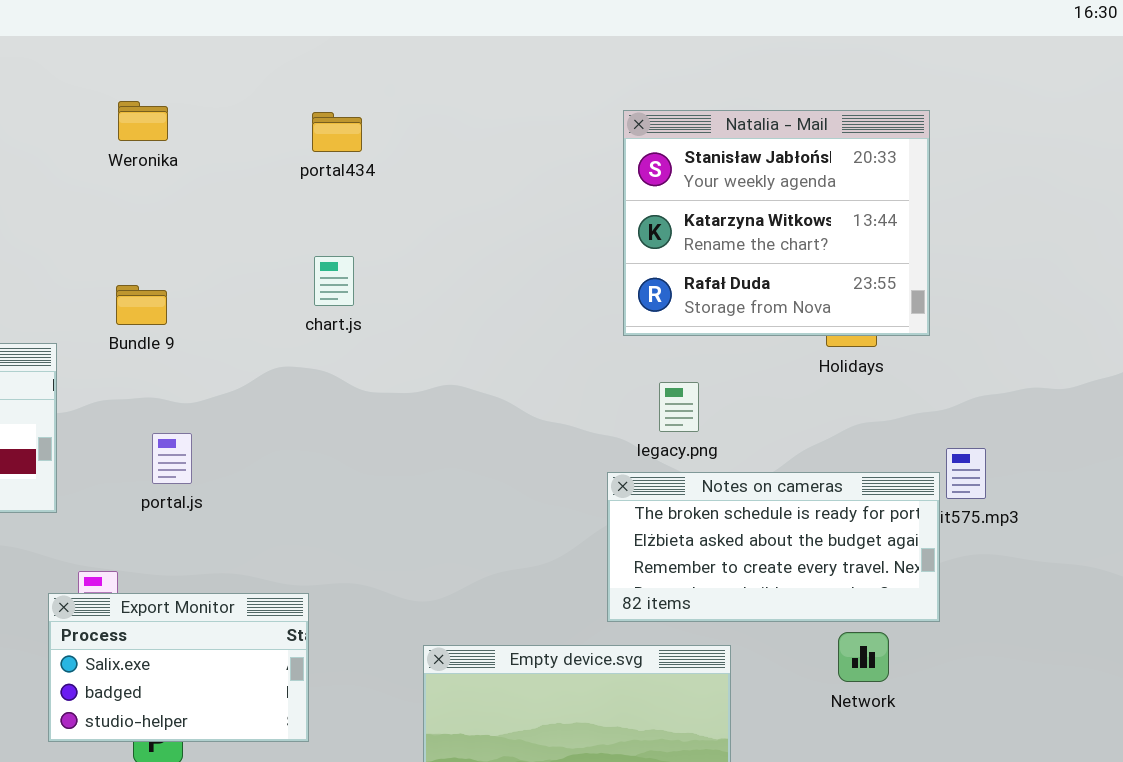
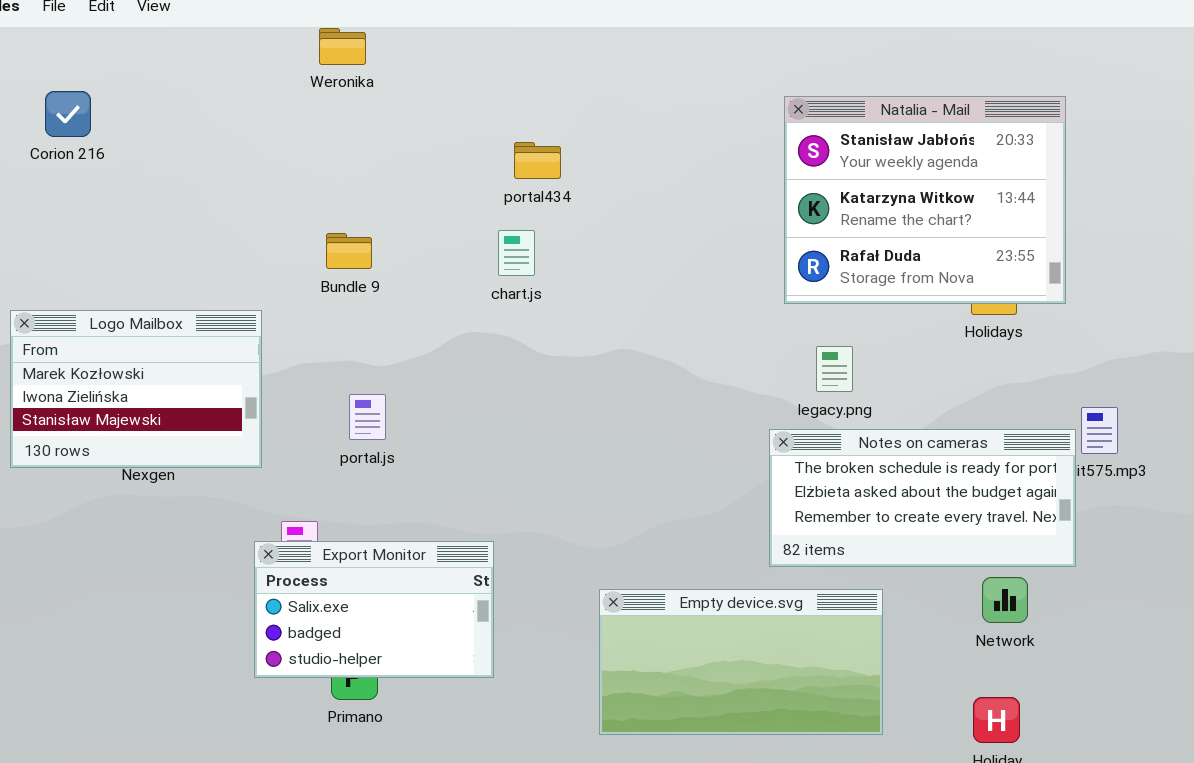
Weronika: [118,101,168,141] -> [319,28,366,65], moved
portal434: [312,112,362,152] -> [514,142,561,179], moved
Bundle 9: [116,285,167,325] -> [326,233,372,269], moved

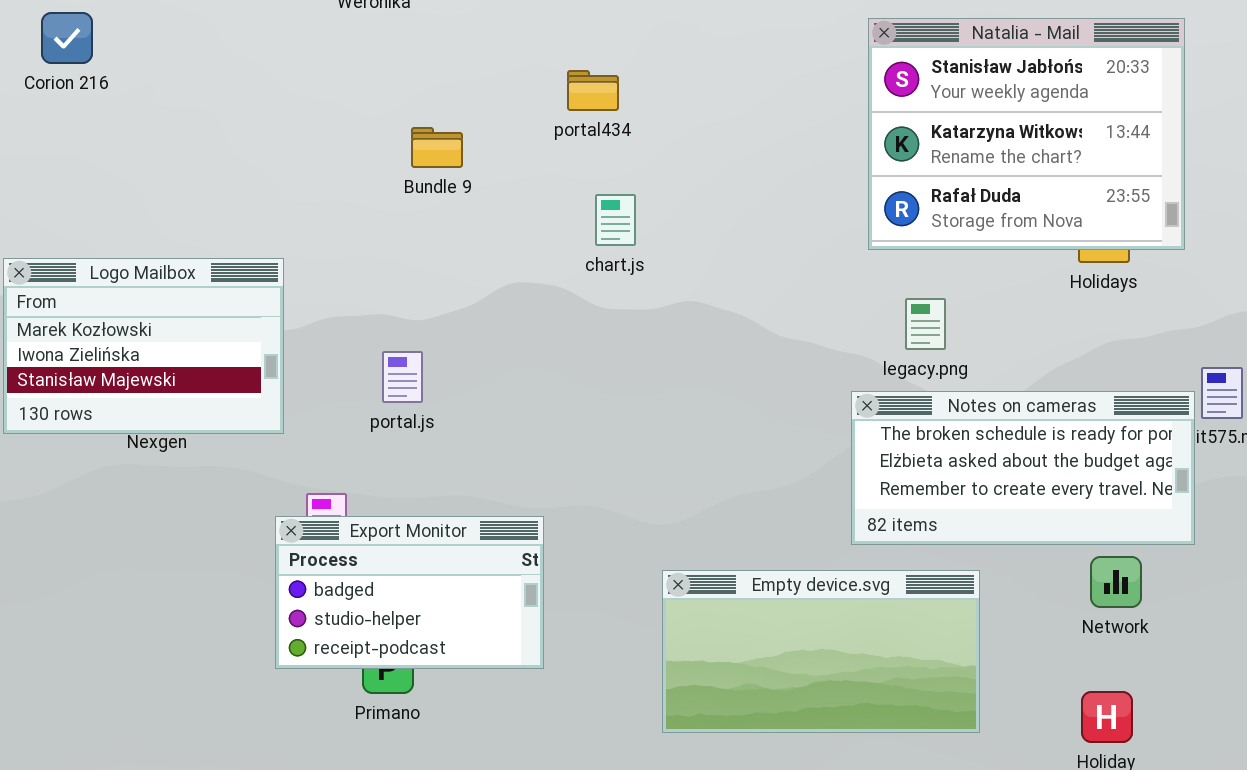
chart.js: [498,230,535,276] -> [595,194,636,246], moved
Bundle 9: [326,233,372,269] -> [411,127,463,168], moved
Export Monitor: [254,541,494,678] -> [275,516,544,669], scrolled down 1 row

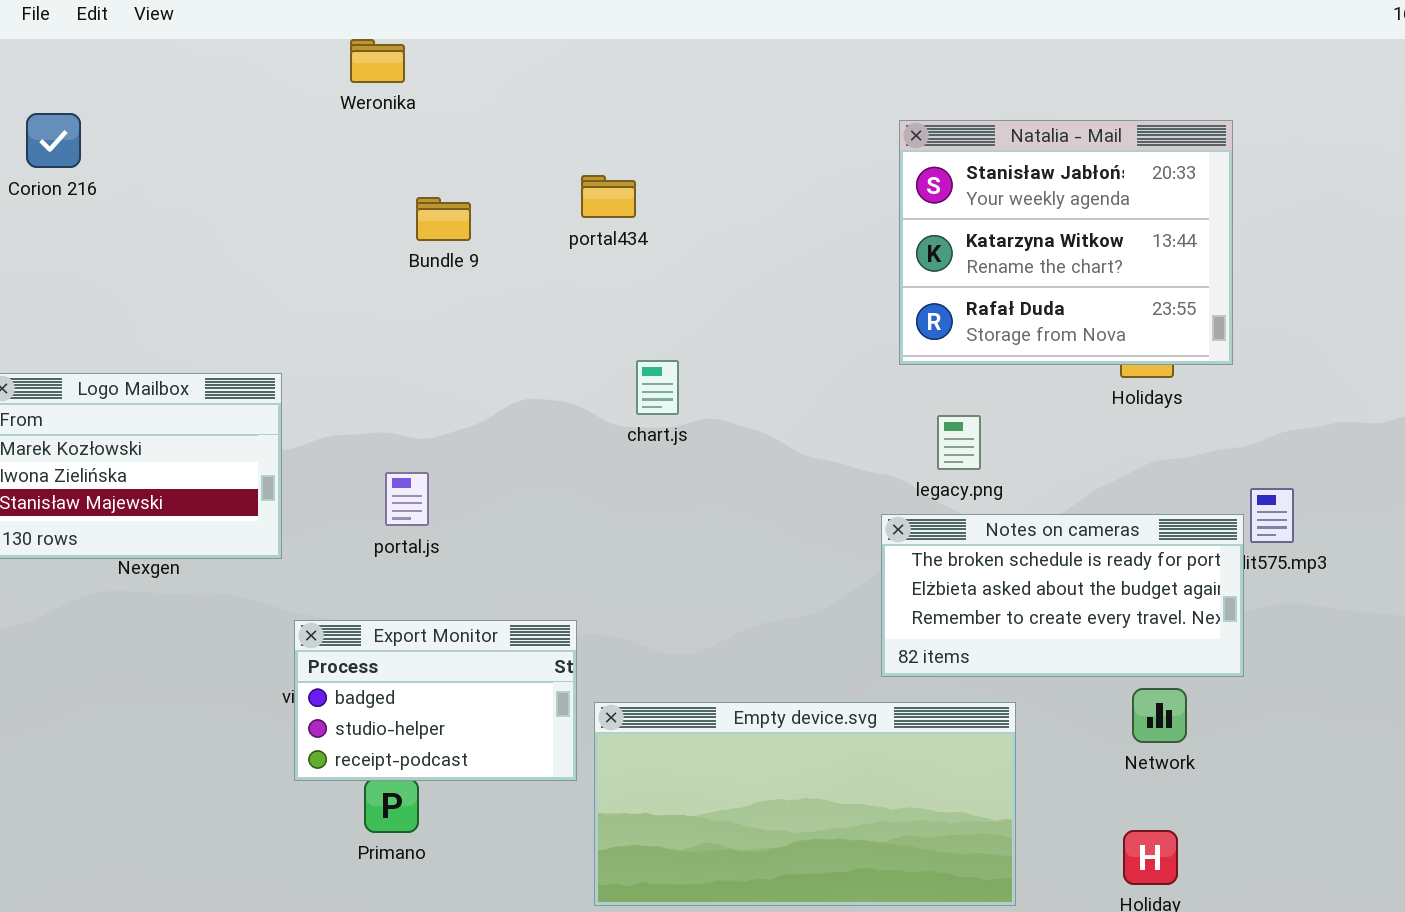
Bundle 9: [411,127,463,168] -> [416,197,471,241], moved
chart.js: [595,194,636,246] -> [636,360,679,415], moved
Export Monitor: [275,516,544,669] -> [294,620,577,781], moved
Empty device.svg: [662,570,980,733] -> [594,702,1016,906], resized

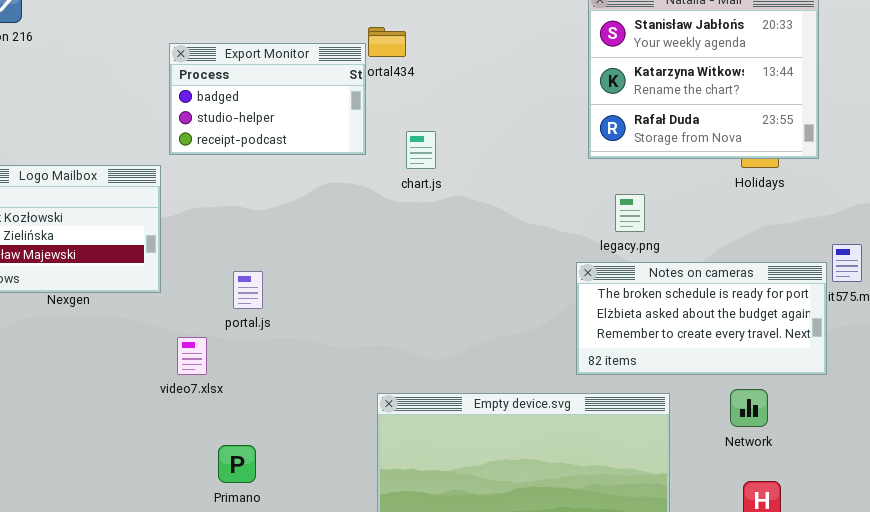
chart.js: [636,360,679,415] -> [406,131,436,169], moved
portal.js: [385,472,429,526] -> [233,271,263,309], moved
Export Monitor: [294,620,577,781] -> [169,43,366,155], moved
Network: [1132,688,1187,743] -> [730,389,768,427], moved

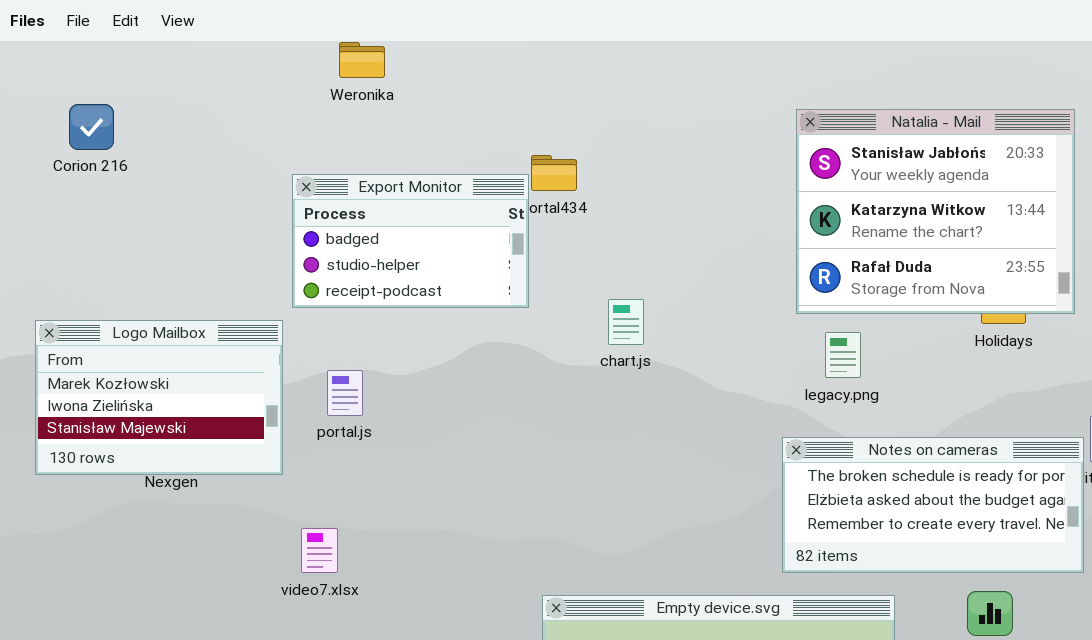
chart.js: [406,131,436,169] -> [608,299,644,345], moved
legacy.png: [615,194,645,232] -> [825,332,861,378], moved
portal.js: [233,271,263,309] -> [327,370,363,416], moved

